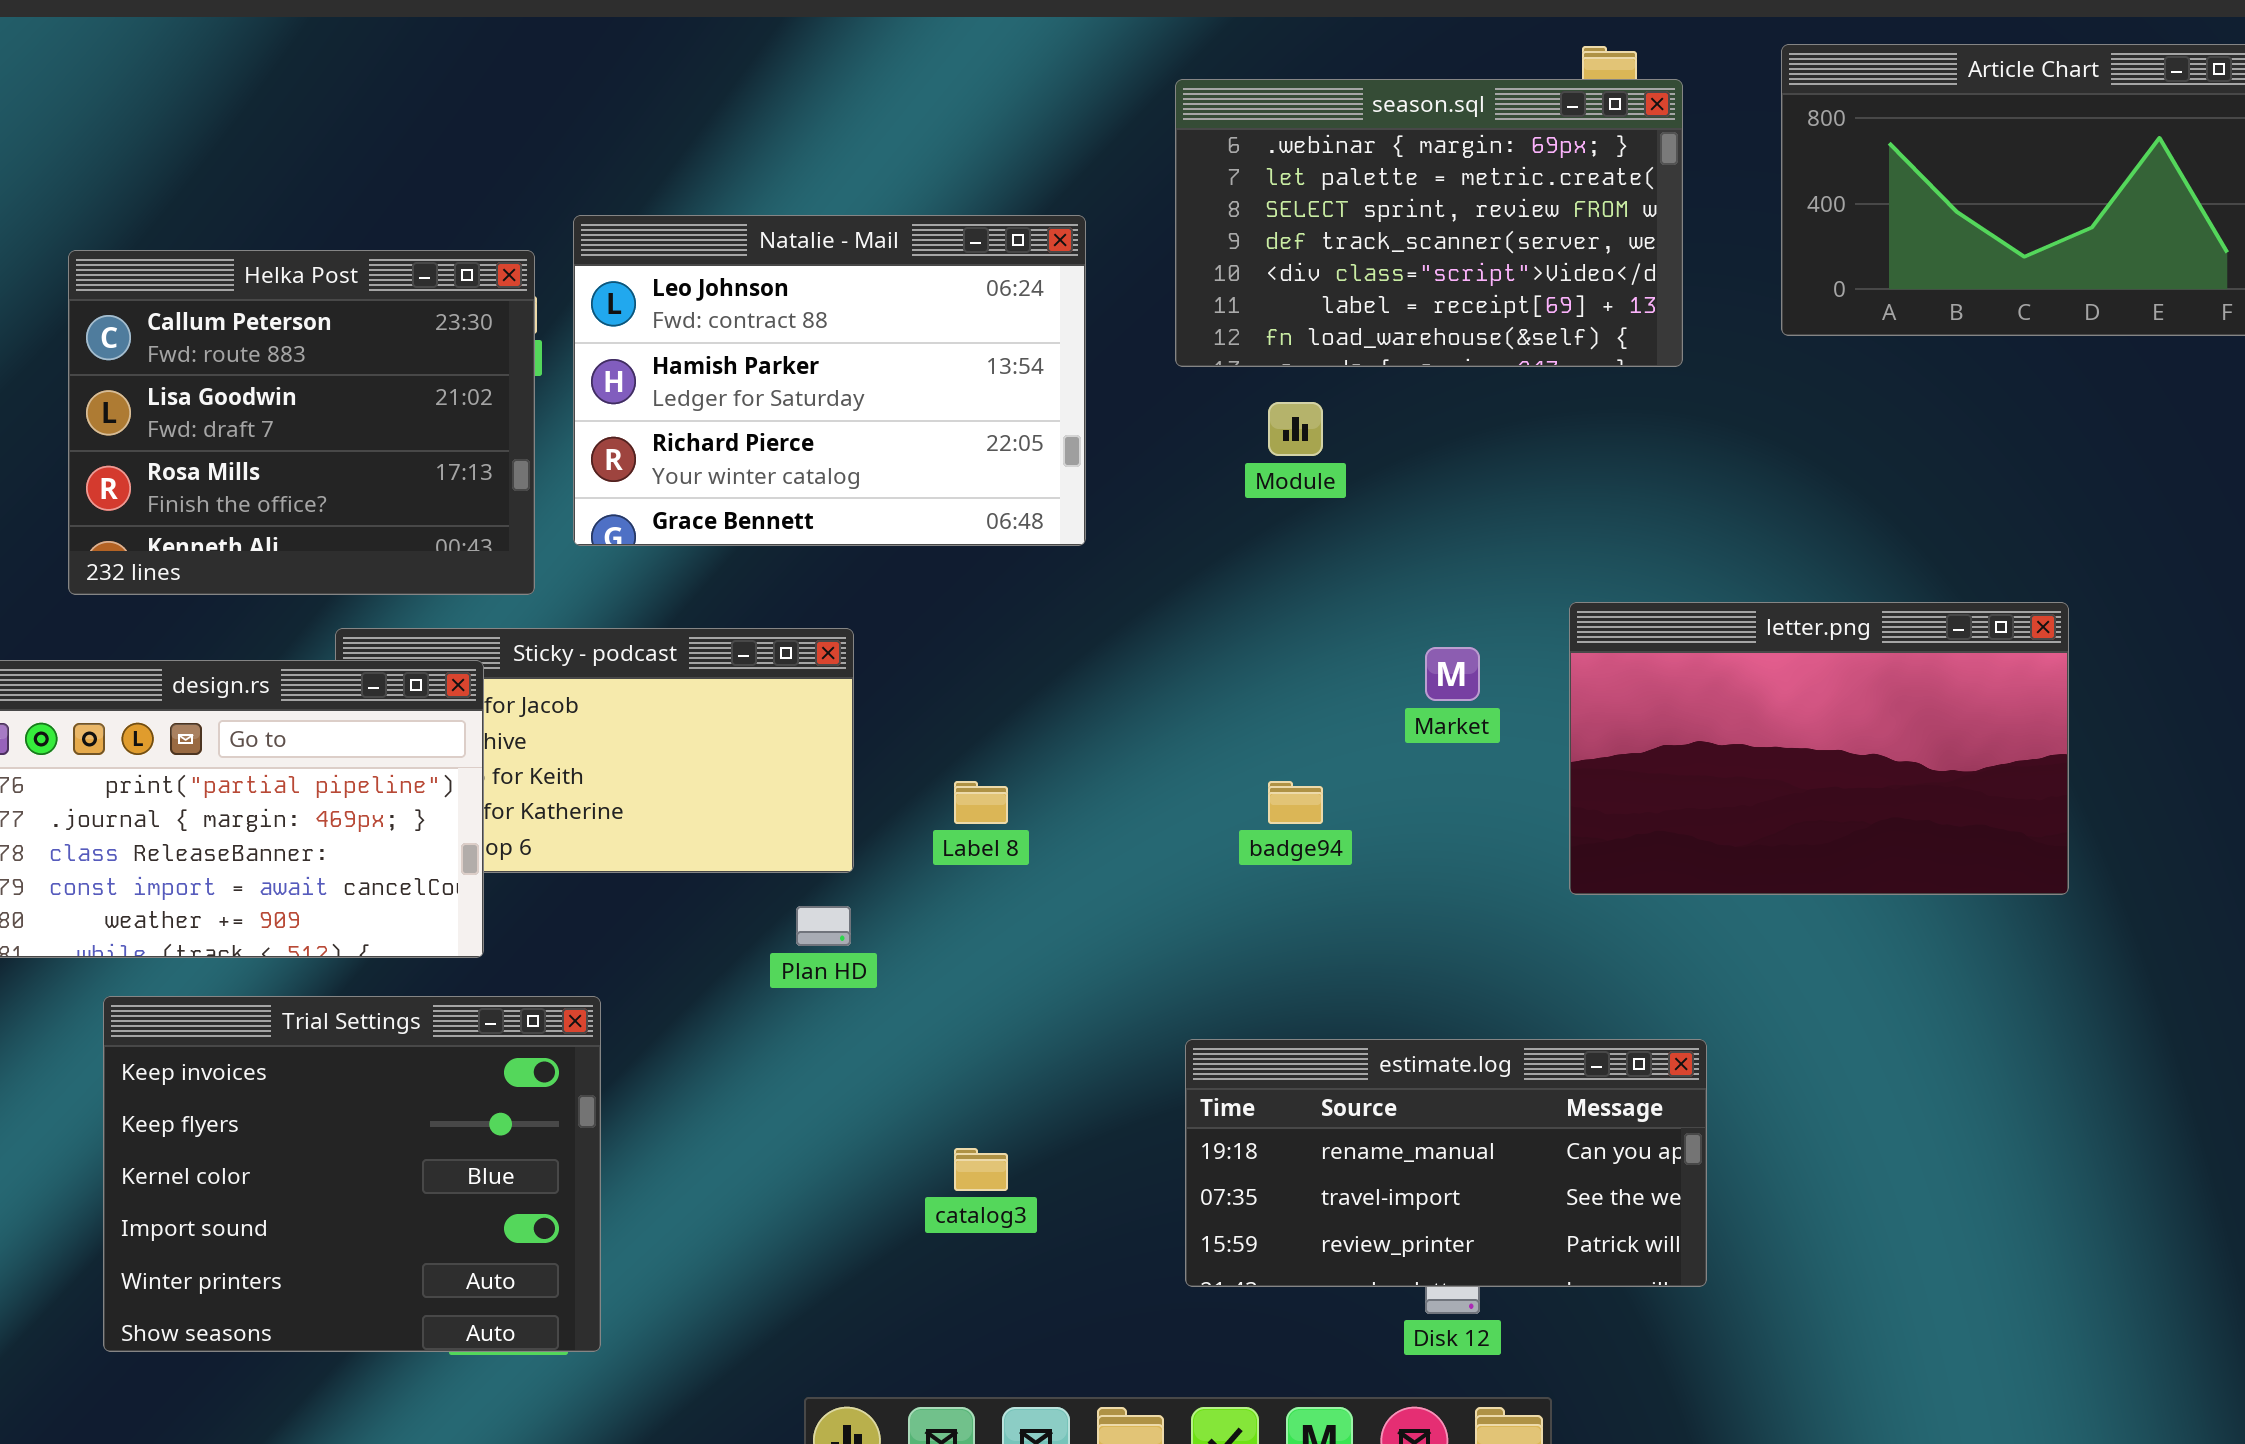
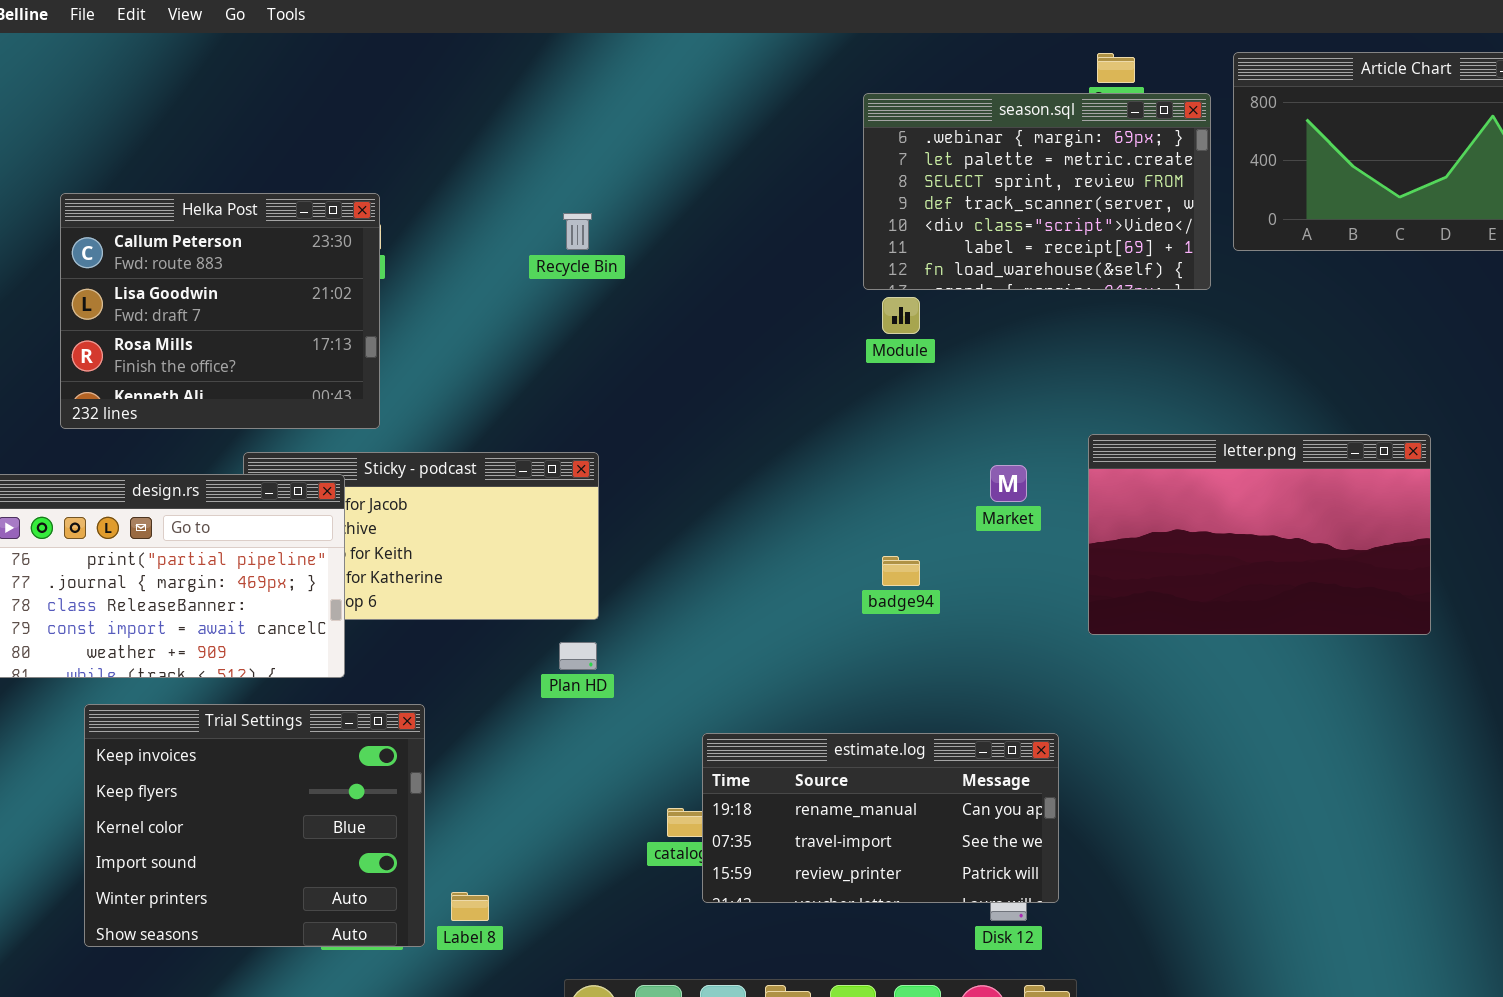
season.sql: [1175,79,1683,367] -> [863,93,1211,290], moved
Natalie - Mail: [573,215,1086,546] -> none, closed
Label 8: [954,781,1008,824] -> [451,892,489,921], moved
estimate.log: [1185,1039,1707,1287] -> [702,733,1059,903], moved

